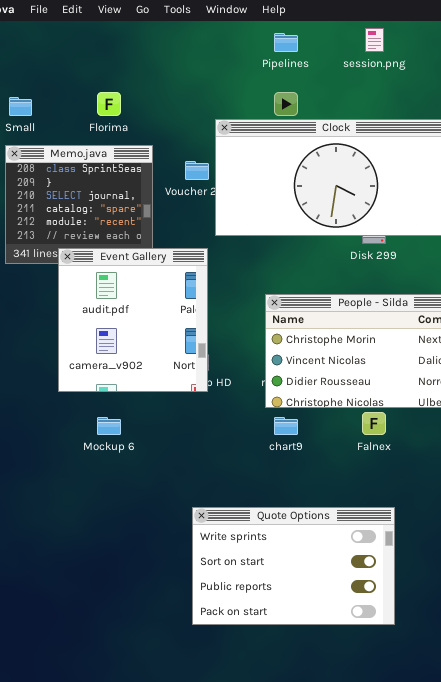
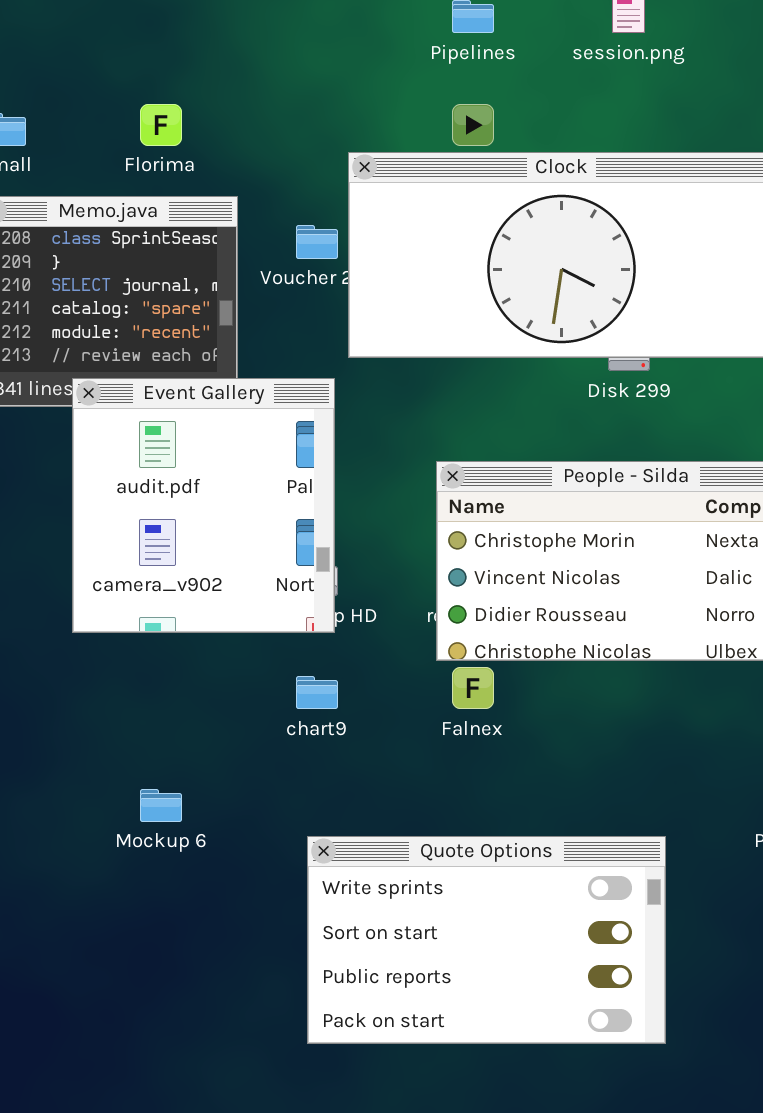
Falnex: [362,412,386,435] -> [452,667,494,709], moved
Mockup 6: [97,417,121,435] -> [140,789,182,822], moved
chart9: [274,417,298,435] -> [296,676,338,709], moved

